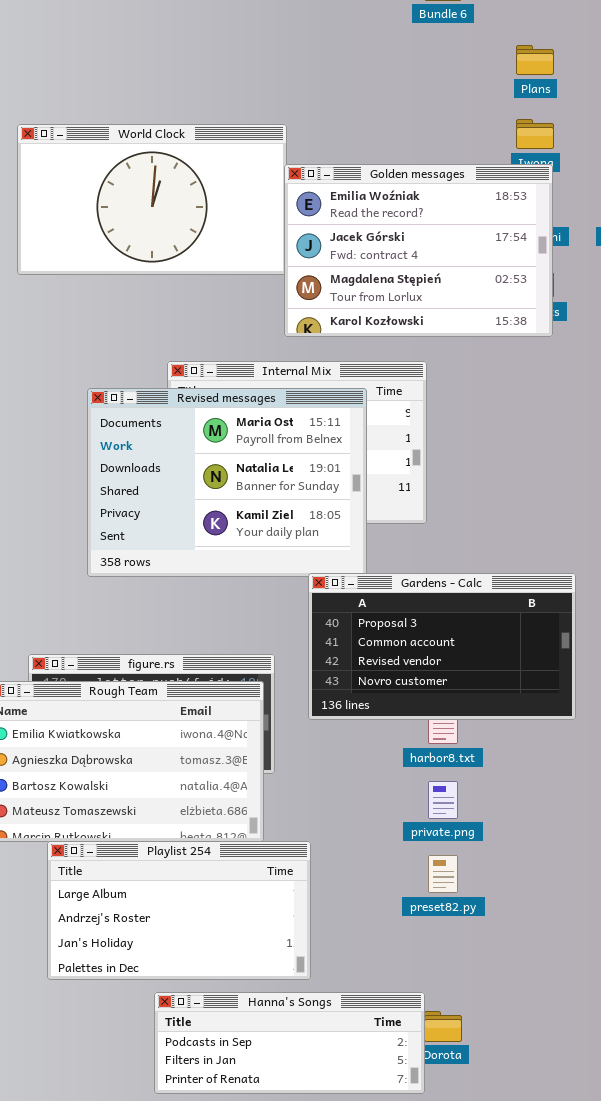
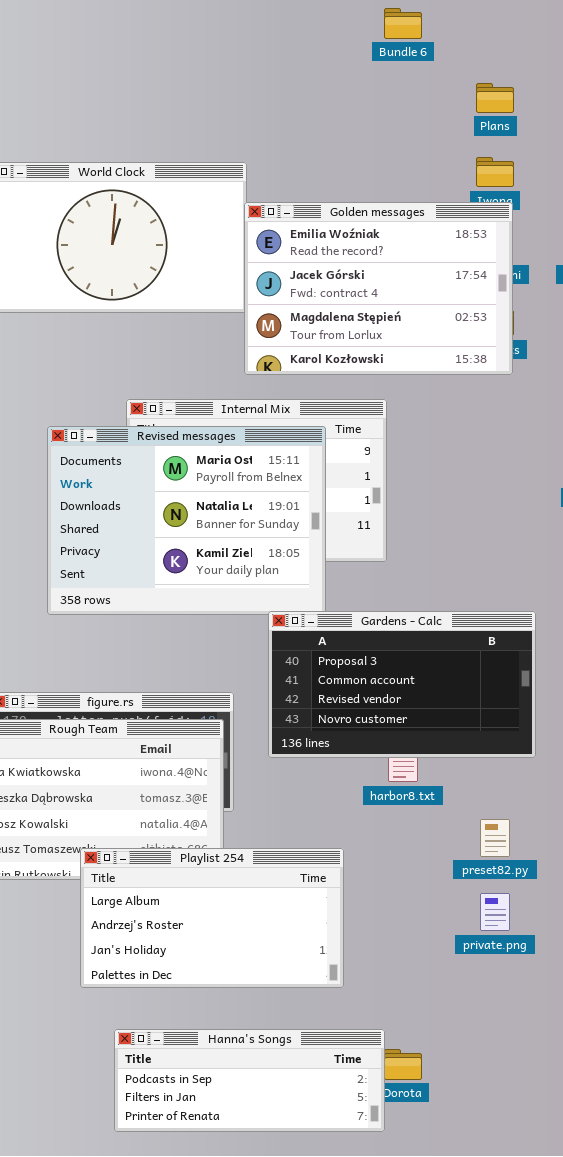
private.png: [428,781,458,819] -> [480,893,510,931], moved
Playlist 254: [47,841,311,980] -> [80,848,344,988], moved
preset82.py: [428,855,458,893] -> [480,819,510,857], moved

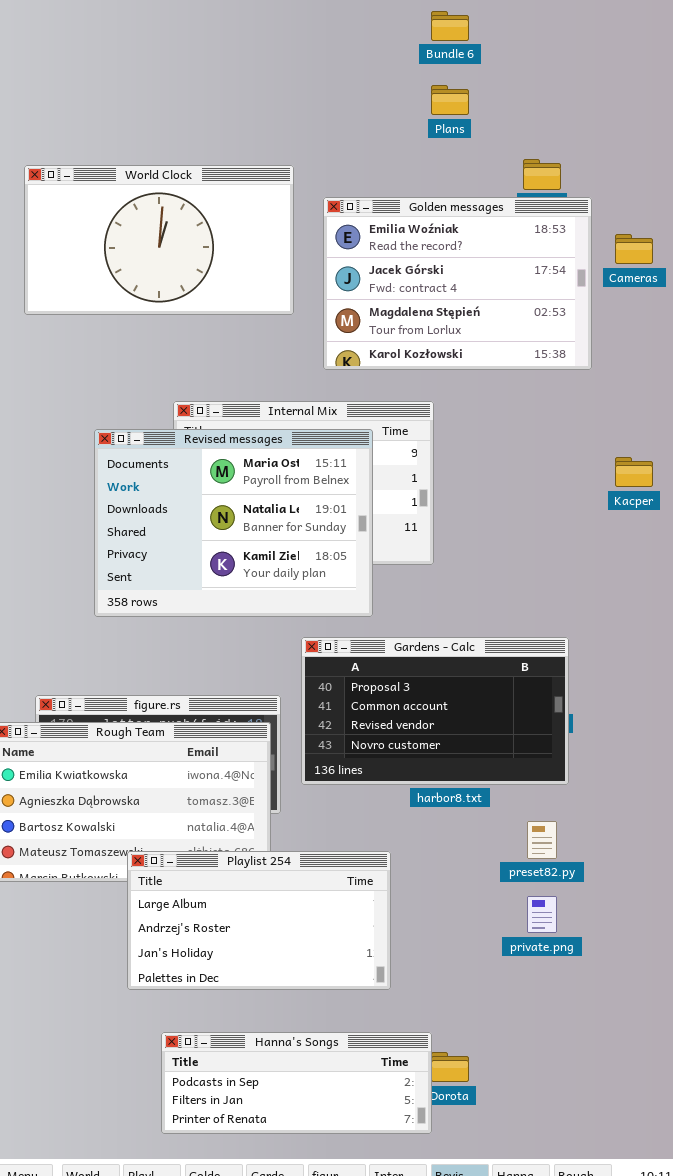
Plans: [476,83,514,113] -> [431,85,469,115], moved
Golden messages: [244,202,513,375] -> [323,197,592,370], moved
Gardens - Calc: [268,611,536,758] -> [301,637,569,785], moved

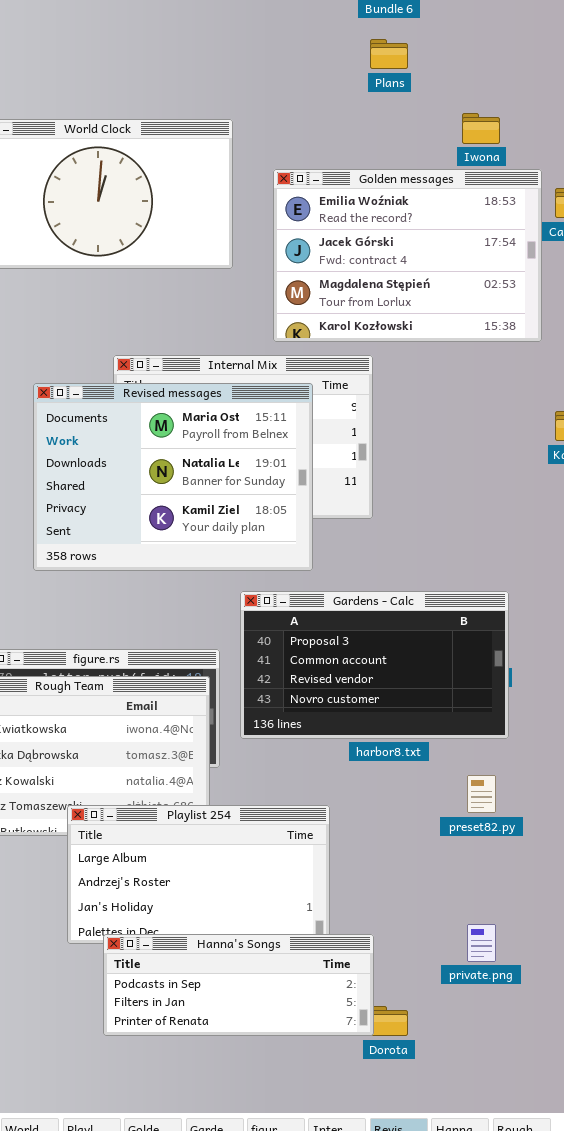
Golden messages: [323,197,592,370] -> [273,169,542,342], moved
private.png: [527,896,557,933] -> [467,924,496,962], moved
Hanna's Songs: [161,1032,432,1134] -> [103,934,374,1036], moved

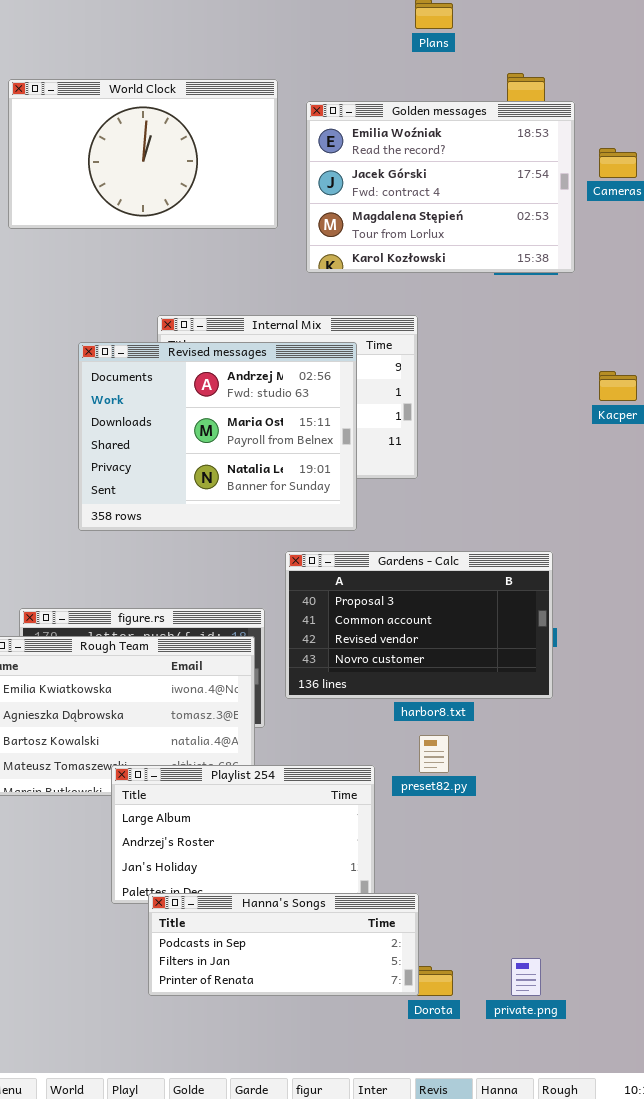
Golden messages: [273,169,542,342] -> [306,101,575,273], moved
Revised messages: [33,383,313,571] -> [78,342,357,531], scrolled up 1 row
preset82.py: [467,775,496,813] -> [419,735,449,773], moved
private.png: [467,924,496,962] -> [511,958,541,996], moved

